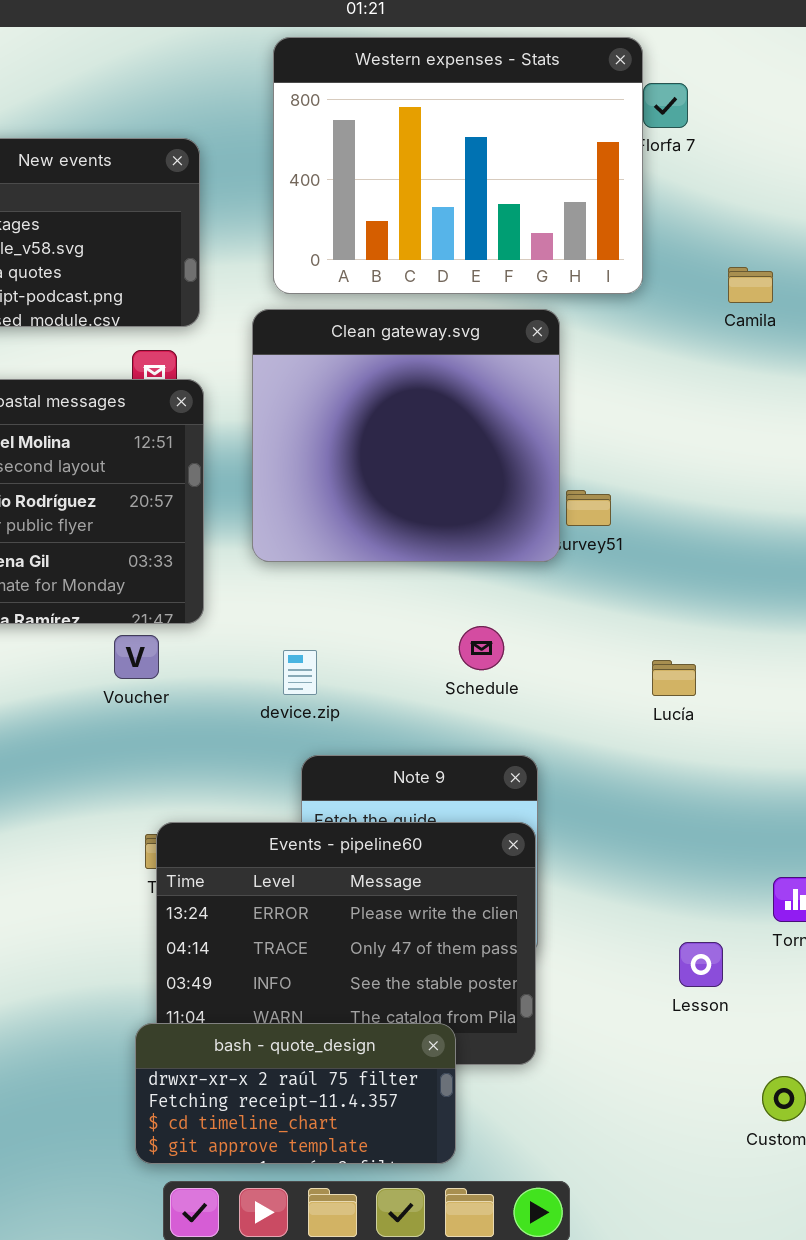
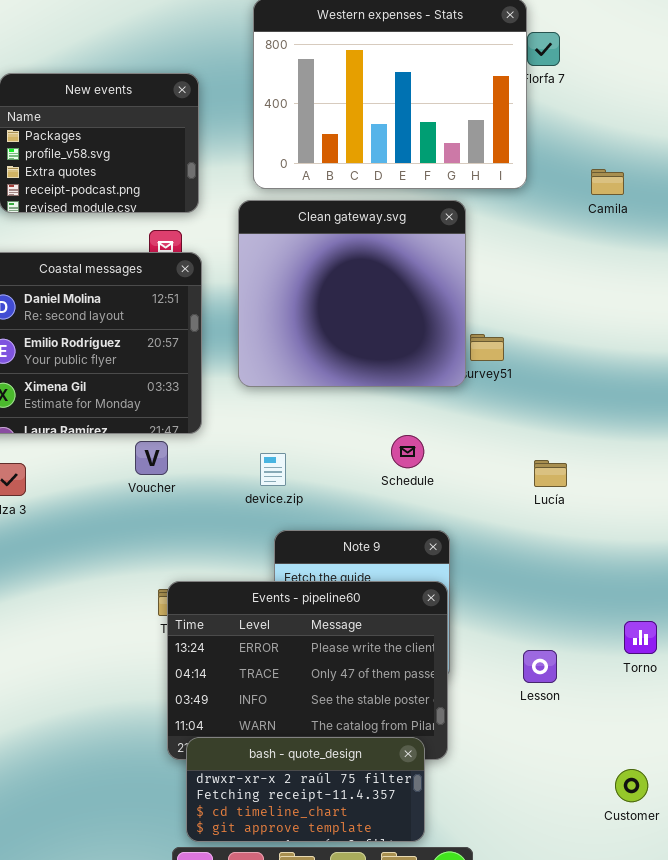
Lesson: [679,942,723,987] -> [523,650,557,683], moved
bash - quote_design: [135,1023,456,1164] -> [186,737,425,842], moved

